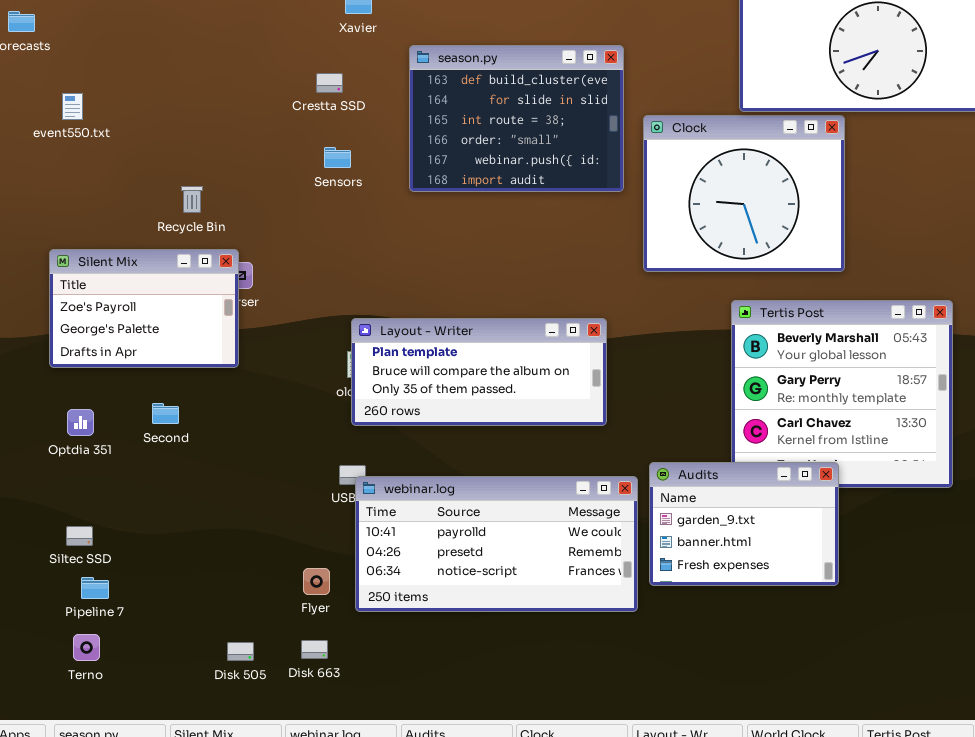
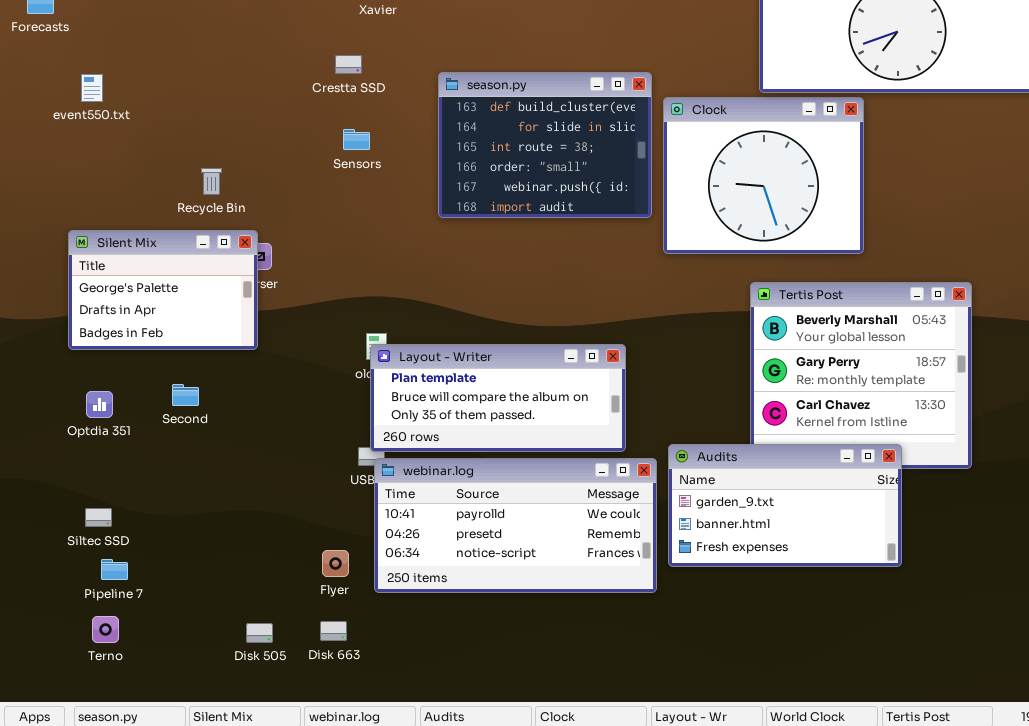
season.py: [409,45,624,192] -> [438,72,652,218], moved
Silent Mix: [49,249,239,368] -> [68,230,258,350], scrolled down 1 row
Layout - Writer: [351,318,607,426] -> [370,344,626,452], moved
Audits: [649,462,839,586] -> [668,444,902,567], resized

